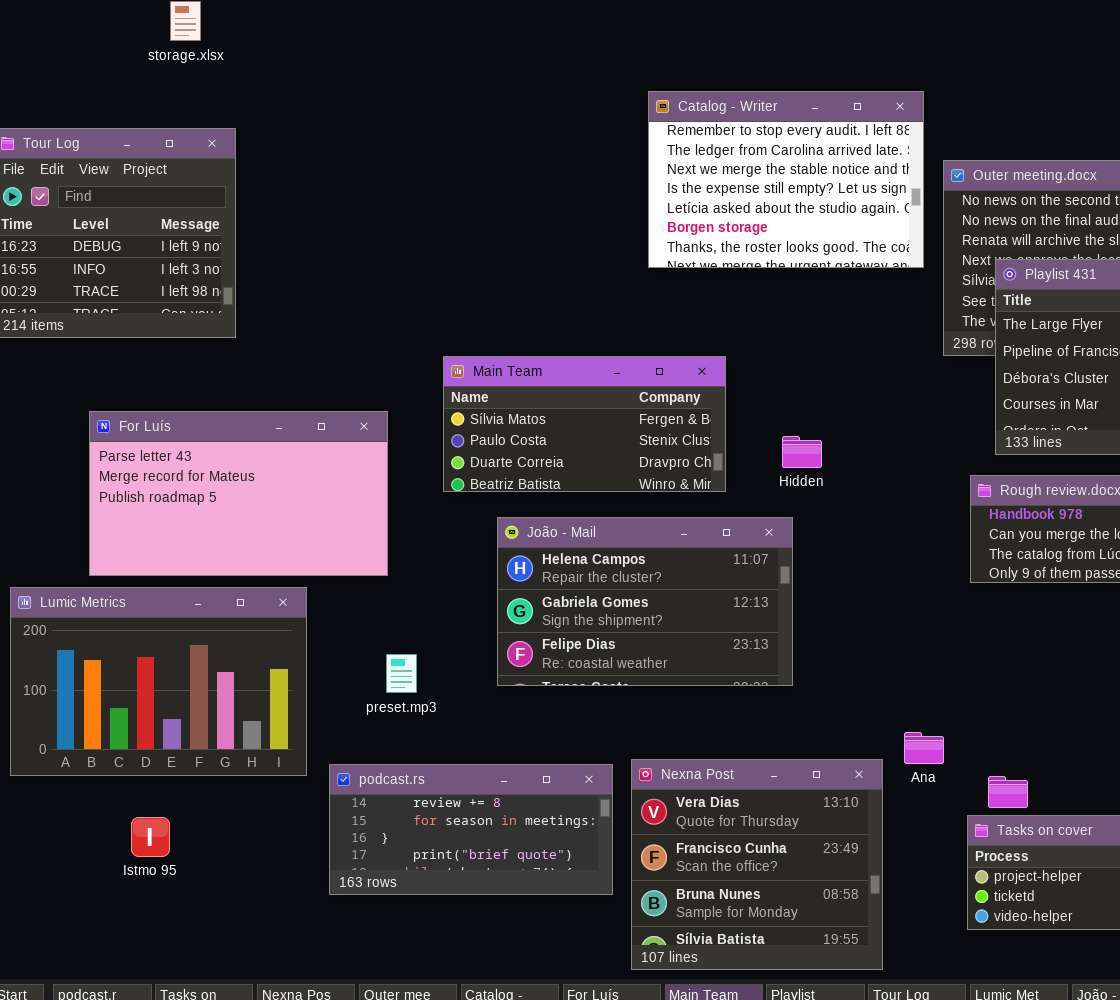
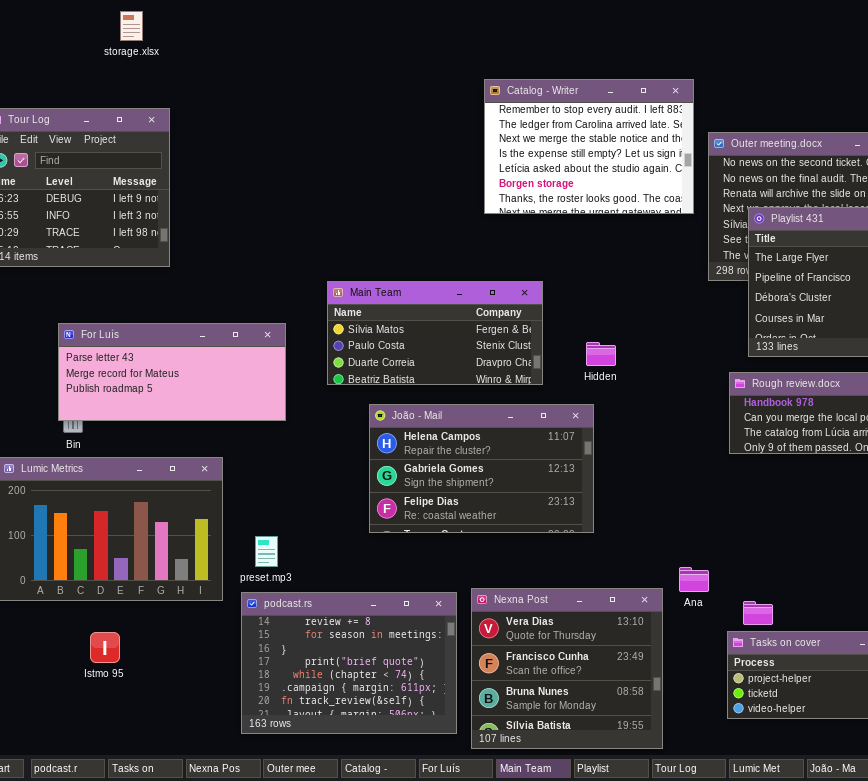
For Luís: [89,411,388,576] -> [58,323,286,421], resized
preset.mp3: [386,654,417,693] -> [255,536,278,567], moved
podcast.rs: [329,764,613,895] -> [241,592,457,734], resized

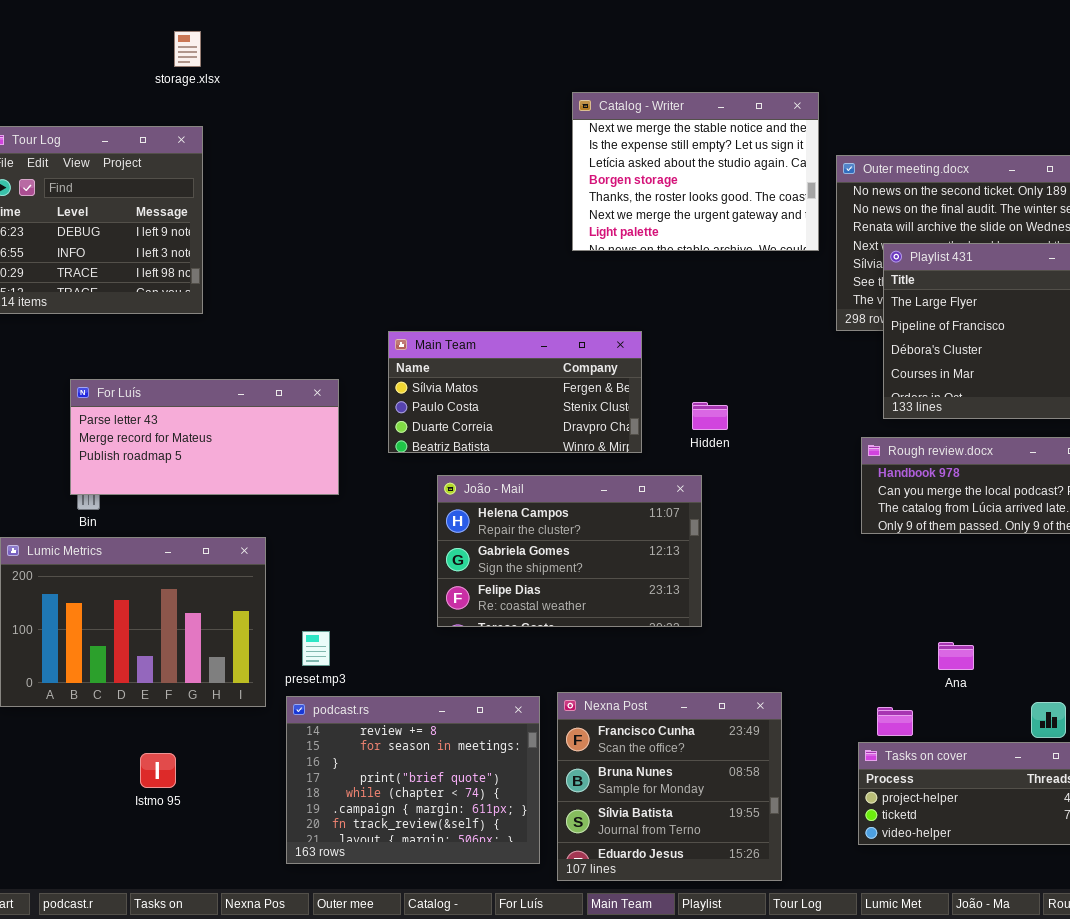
storage.xlsx: [120,11,143,41] -> [174,31,201,67], moved
Catalog - Writer: [484,79,694,214] -> [572,92,819,251], scrolled down 2 rows
Ana: [679,567,709,592] -> [938,642,974,670], moved
Nexna Post: [471,588,663,749] -> [557,692,782,881], scrolled down 1 row
Istmo 95: [90,632,120,663] -> [140,753,176,788], moved

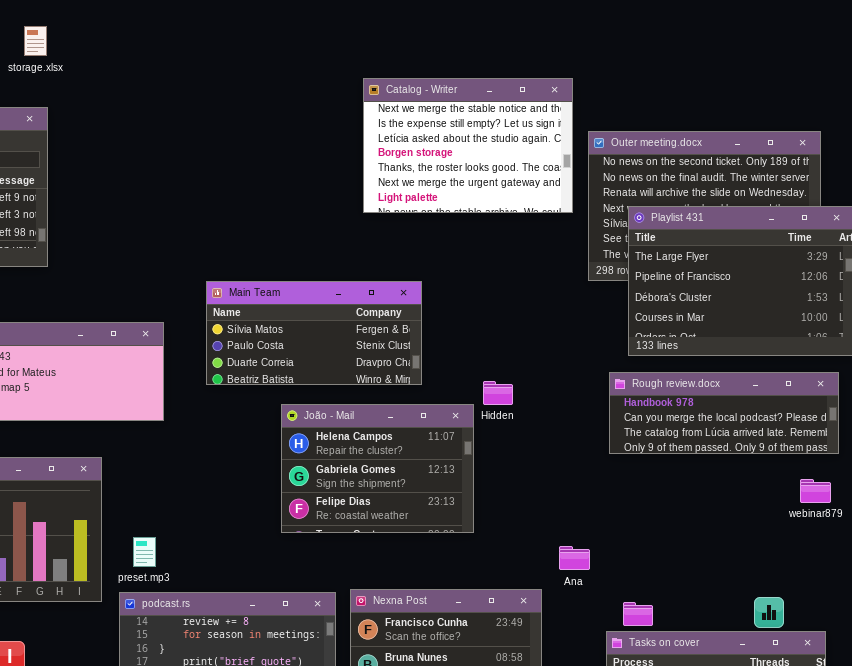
Hidden: [692,402,728,430] -> [483,381,513,405], moved
João - Mail: [437,475,702,627] -> [281,404,474,533], resized
Ana: [938,642,974,670] -> [559,546,590,570], moved

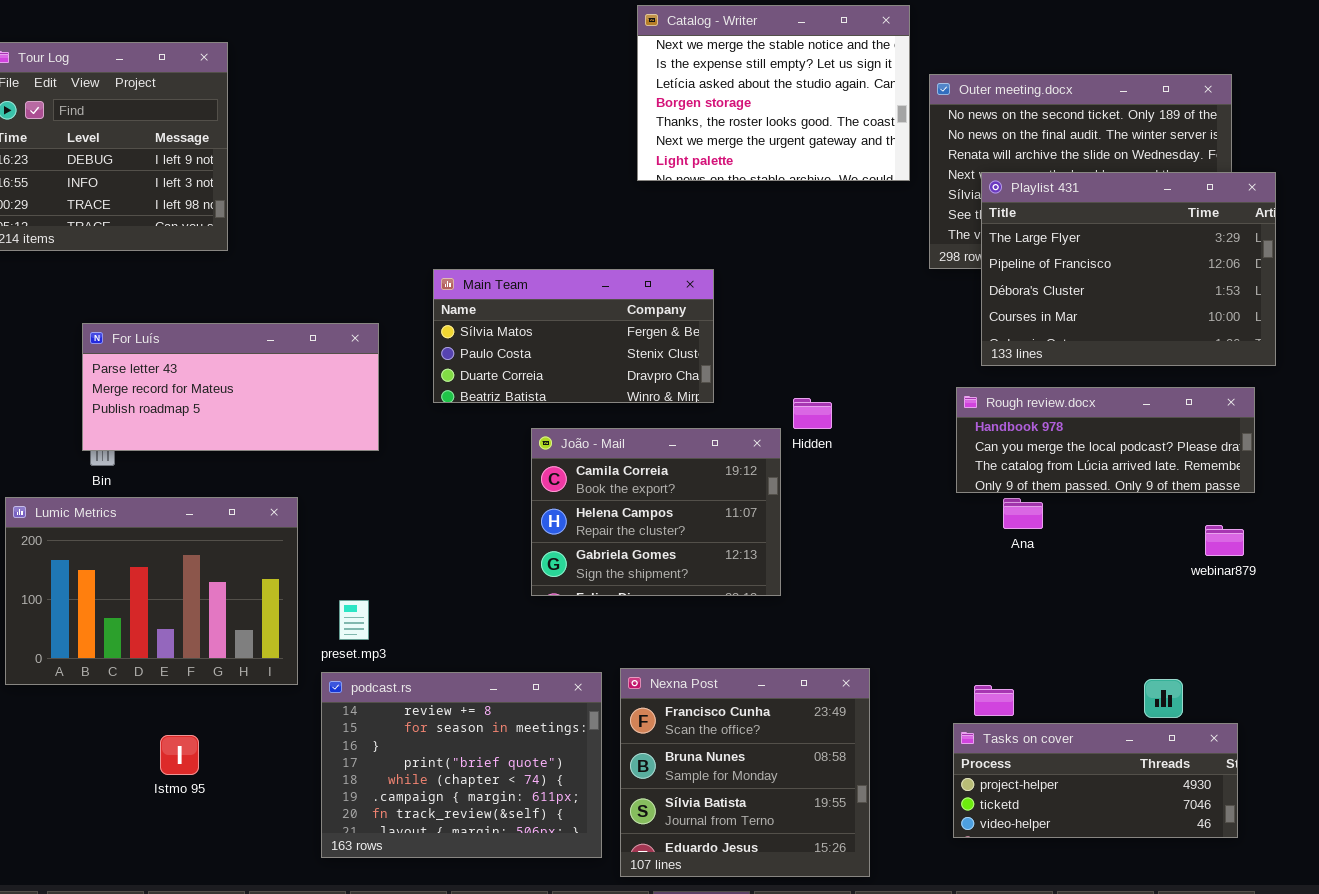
João - Mail: [281,404,474,533] -> [531,428,781,596], scrolled up 1 row
Ana: [559,546,590,570] -> [1003,498,1043,529], moved

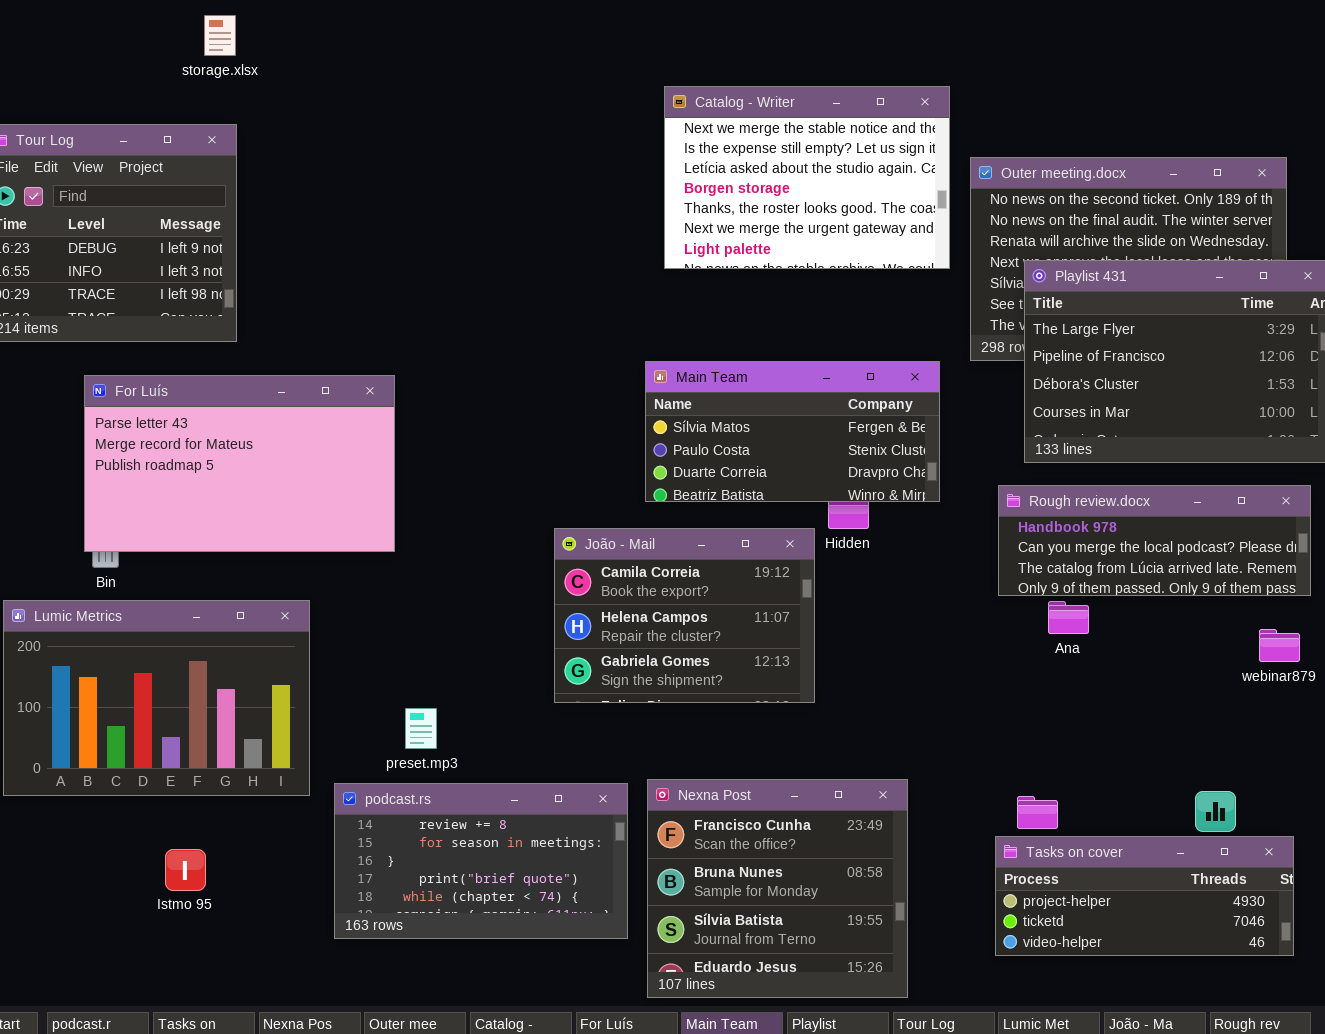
Main Team: [433,269,714,403] -> [645,361,940,502], moved
For Luís: [82,323,379,451] -> [84,375,395,552], resized
preset.mp3: [339,600,369,640] -> [405,708,437,749], moved
podcast.rs: [321,672,602,858] -> [334,783,628,939], resized

